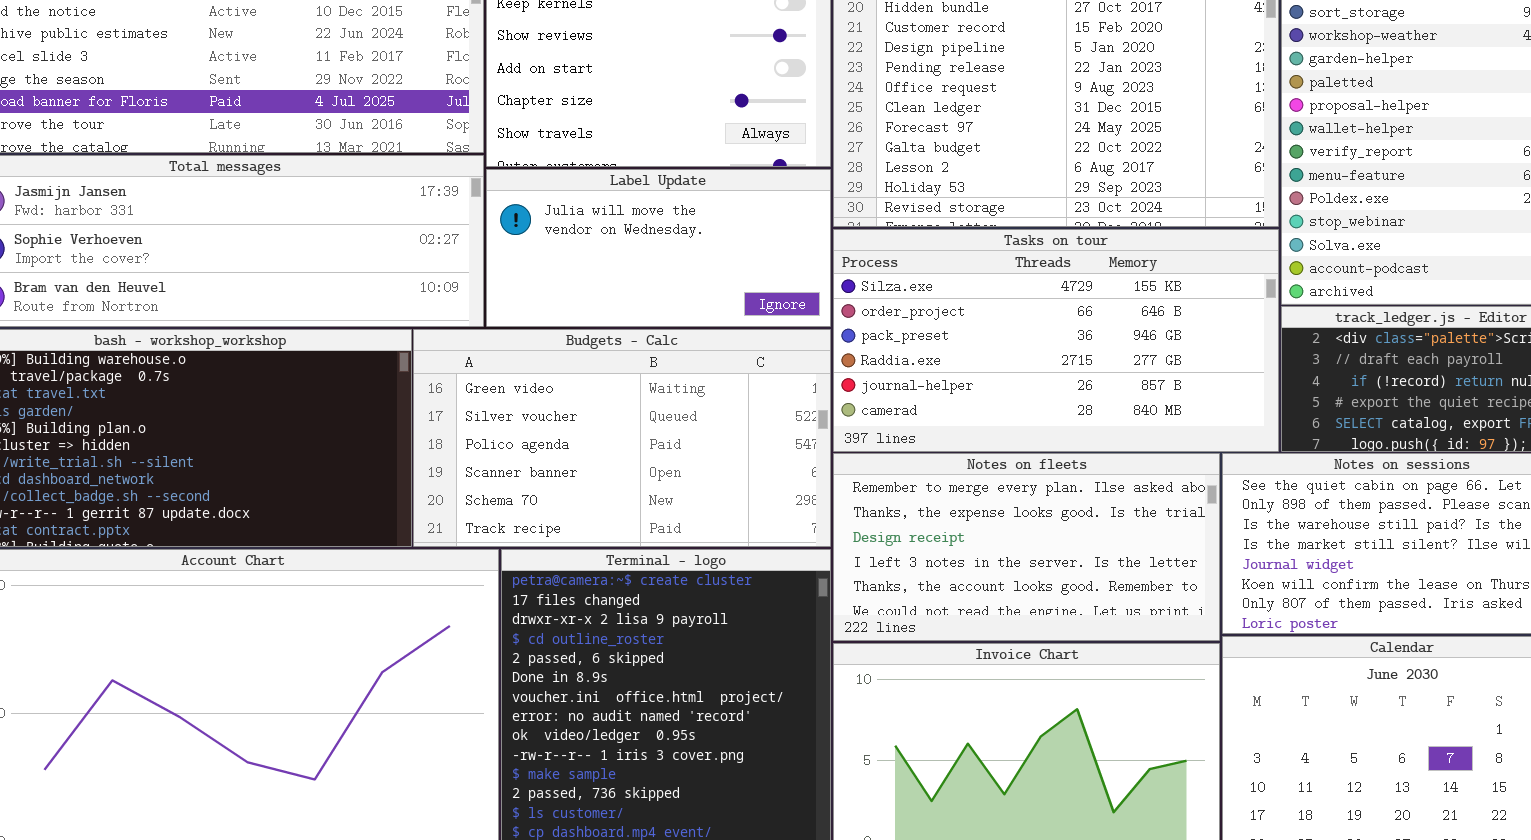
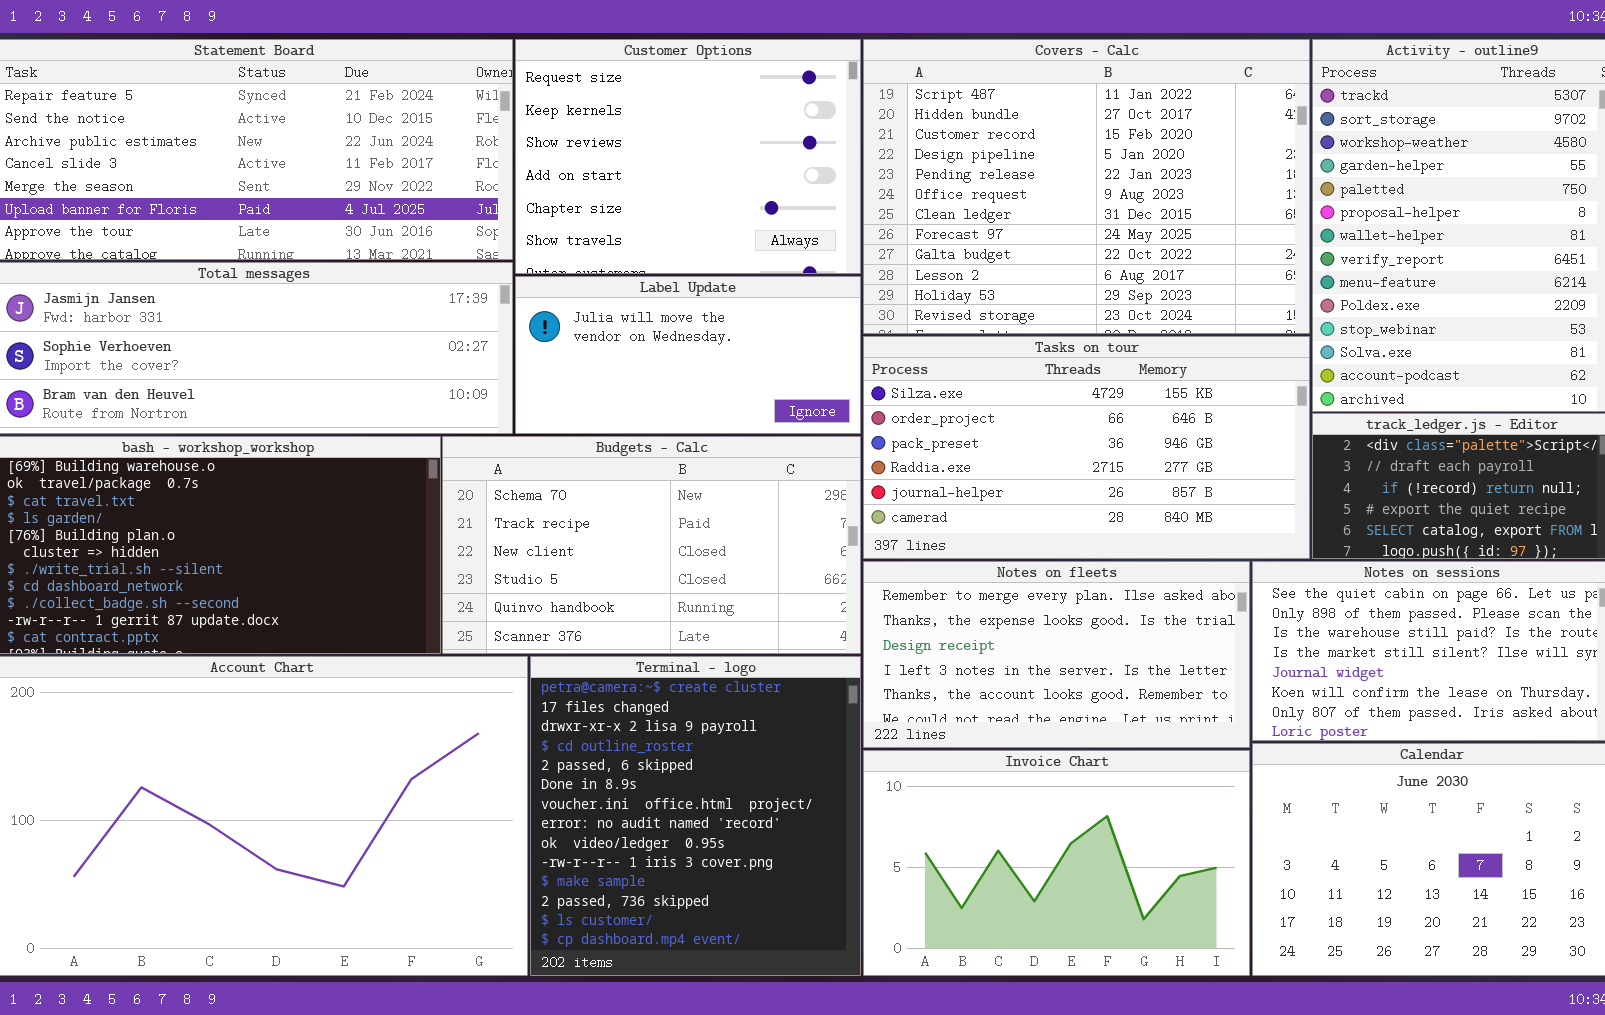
Budgets - Calc: [413,329,831,547] -> [442,436,861,654], scrolled down 4 rows

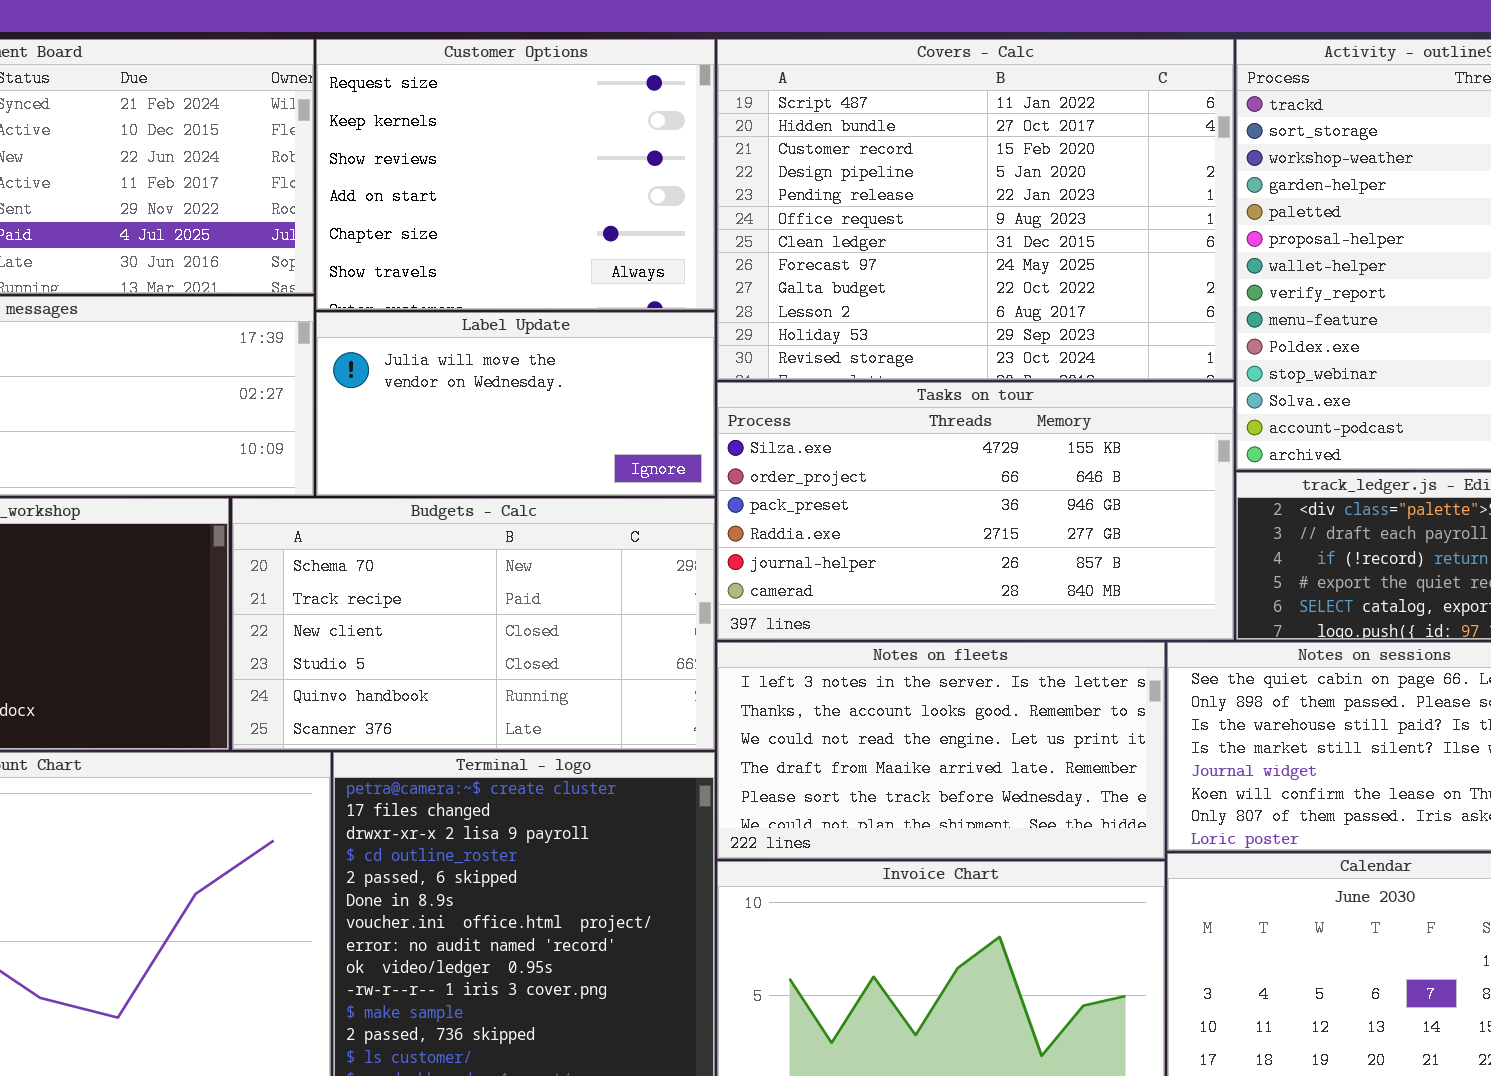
Notes on fleets: [863,561,1250,748] -> [717,642,1165,859], scrolled down 3 rows

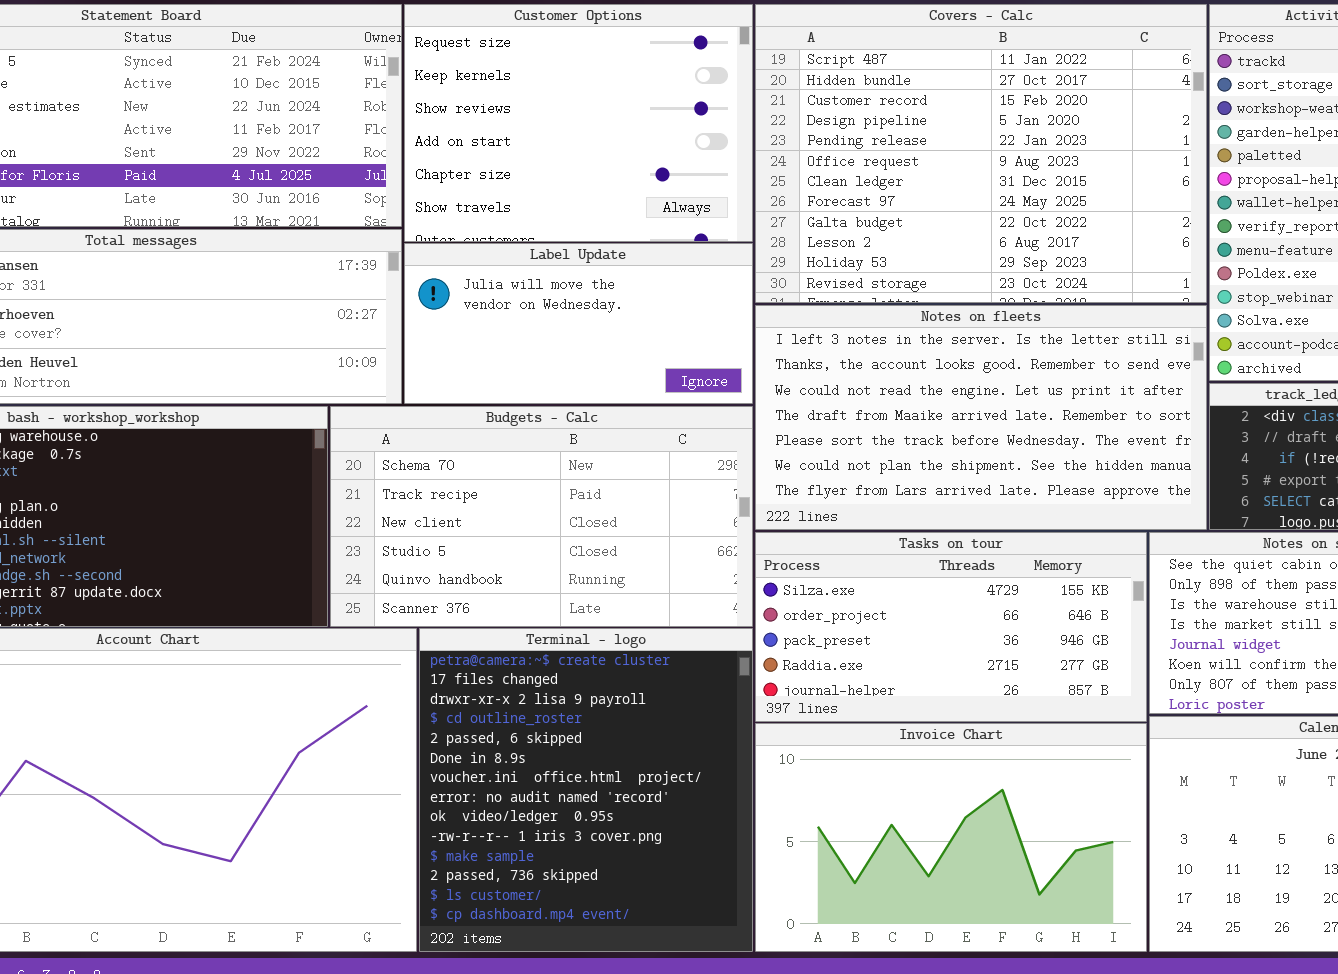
Tasks on tour: [717,382,1234,640] -> [755,532,1147,722], moved, resized
Notes on fleets: [717,642,1165,859] -> [755,305,1207,530], moved, resized

